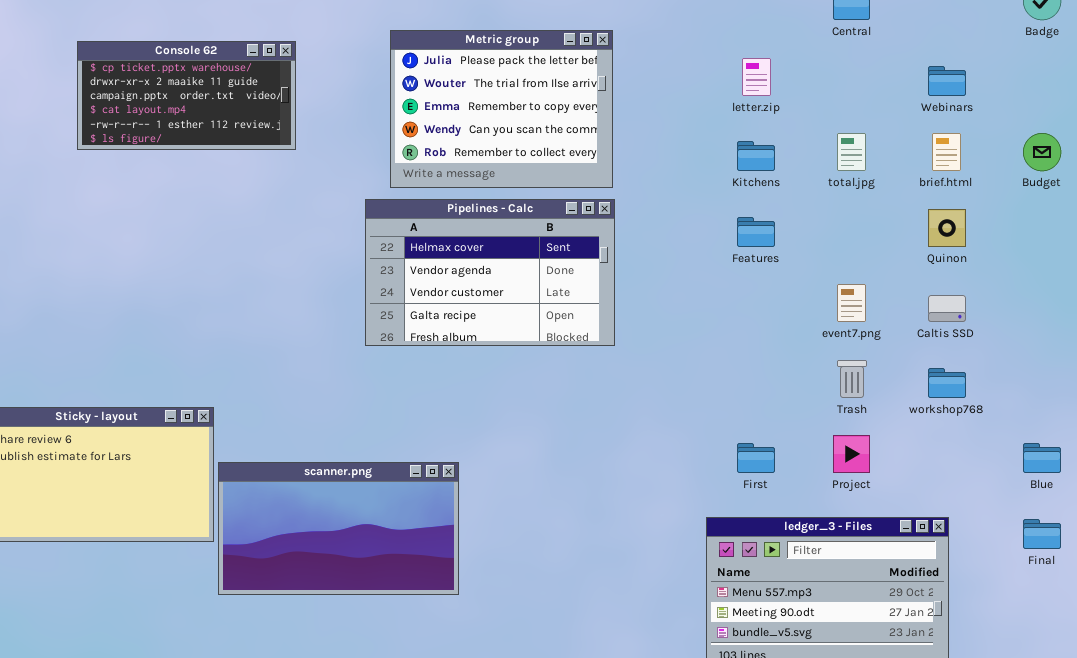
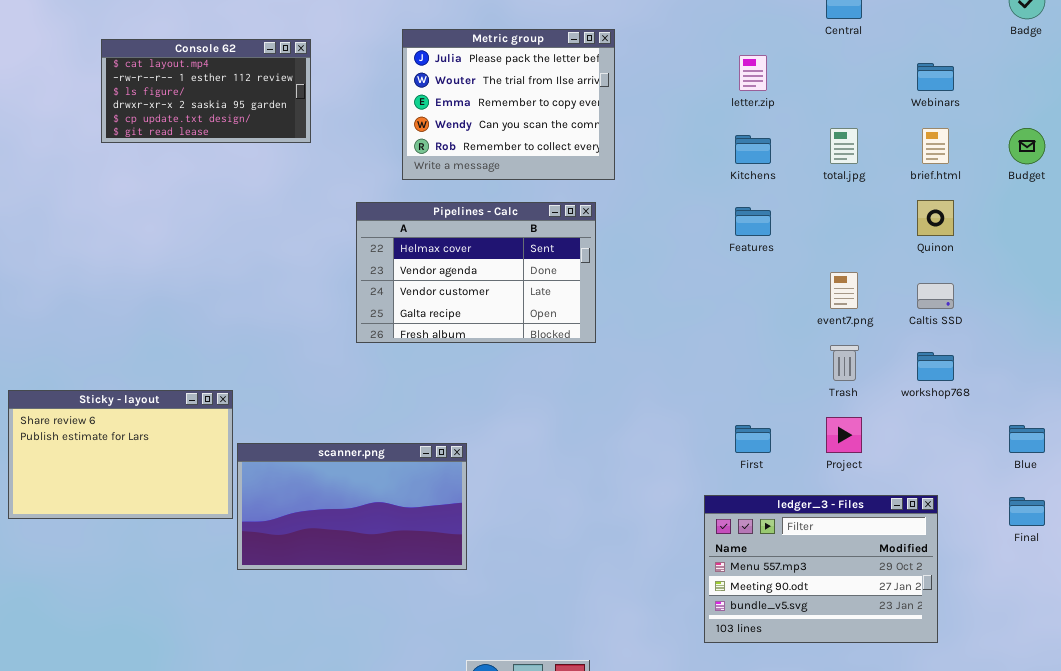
Console 62: [77,41,296,150] -> [101,39,311,143], scrolled down 3 rows
Pipelines - Calc: [365,199,615,346] -> [356,202,596,343], moved

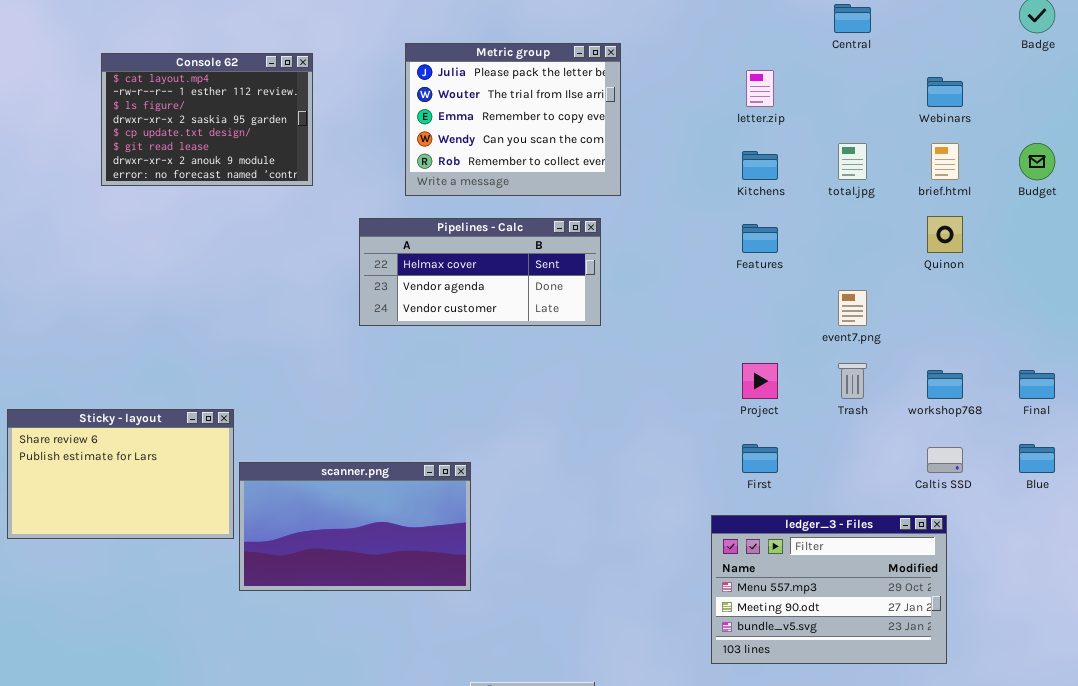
Console 62: [101,39,311,143] -> [101,53,313,186], resized
Pipelines - Calc: [356,202,596,343] -> [359,218,601,326], resized
Caltis SSD: [917,283,954,309] -> [927,447,963,473], moved
Project: [826,417,862,453] -> [742,363,778,399], moved
Final: [1009,497,1045,526] -> [1019,370,1055,399], moved

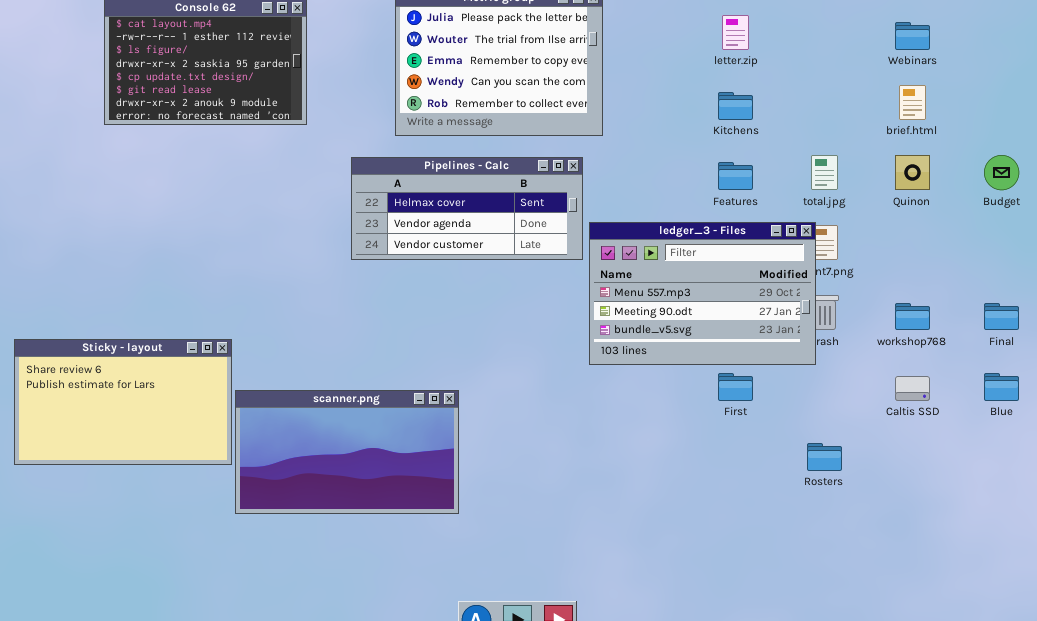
total.jpg: [838,143,867,180] -> [811,155,838,190], moved
Budget: [1019,143,1055,180] -> [984,155,1019,190], moved
ledger_3 - Files: [711,515,947,664] -> [589,222,816,365], moved

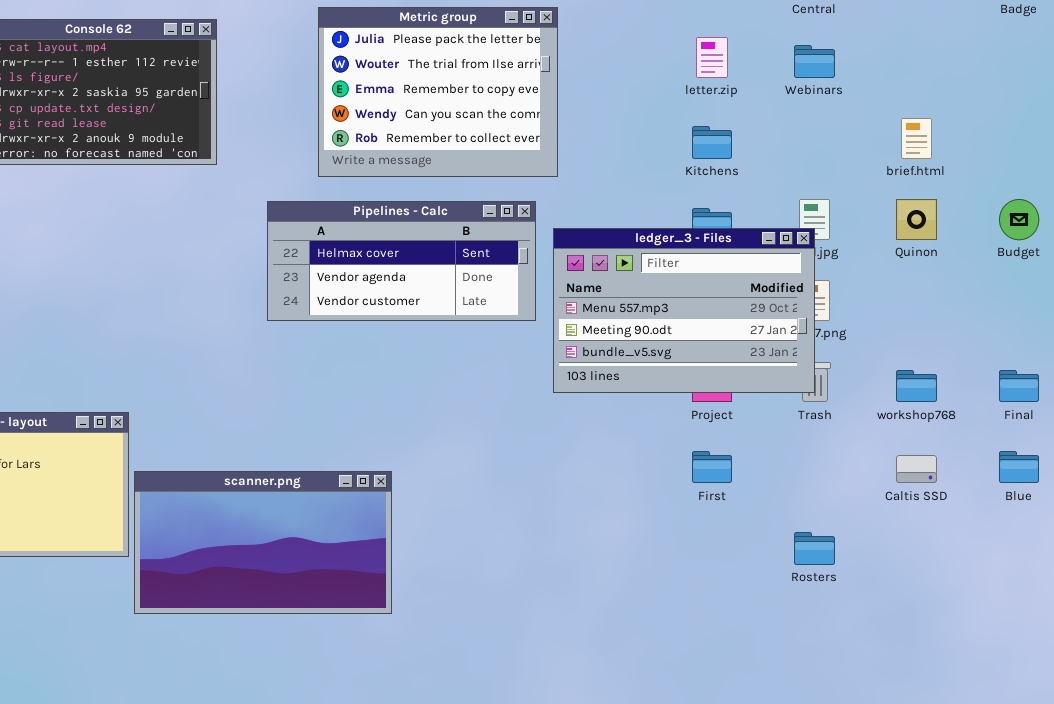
Webinars: [895,22,930,50] -> [794,45,835,78], moved
ledger_3 - Files: [589,222,816,365] -> [553,228,815,393], moved

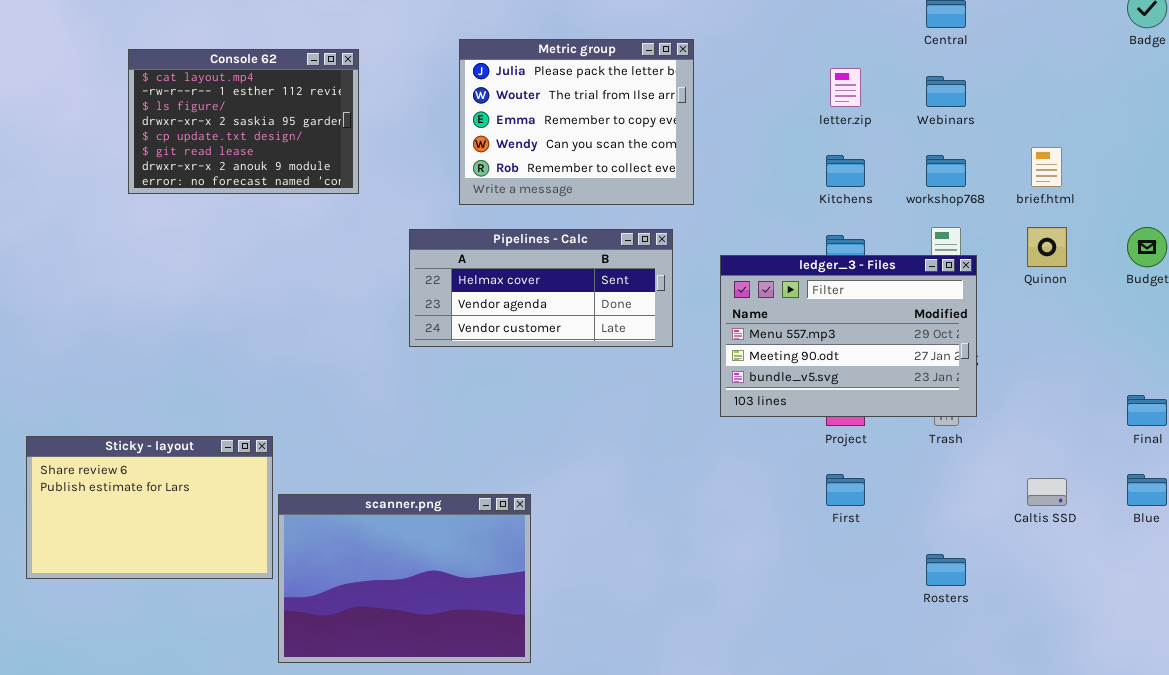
ledger_3 - Files: [553,228,815,393] -> [720,255,977,417], moved
workshop768: [896,370,937,402] -> [926,155,966,187], moved
scanner.png: [134,471,392,614] -> [278,494,531,663], resized

